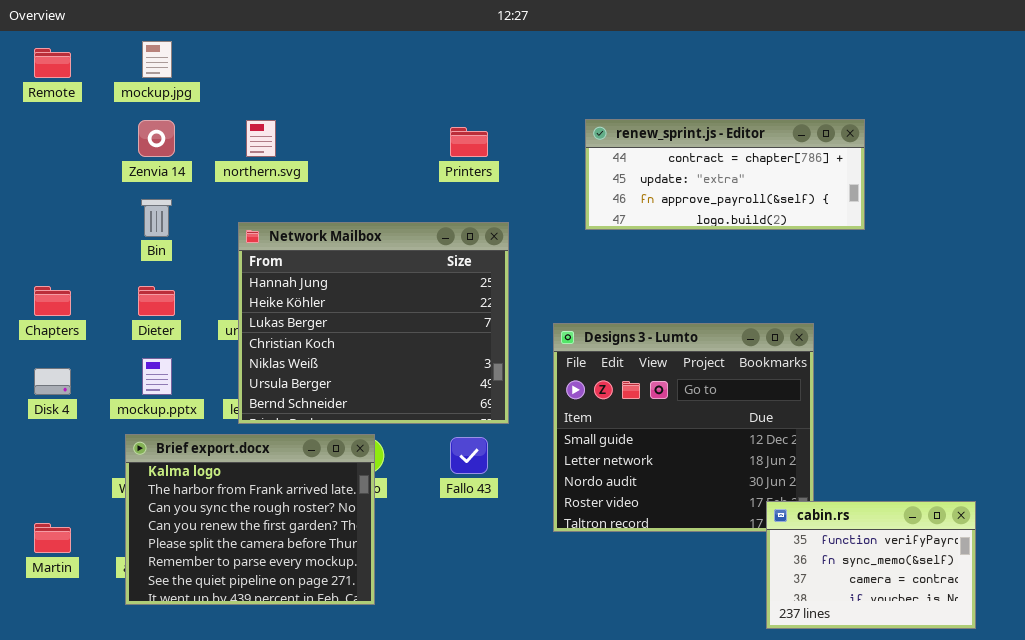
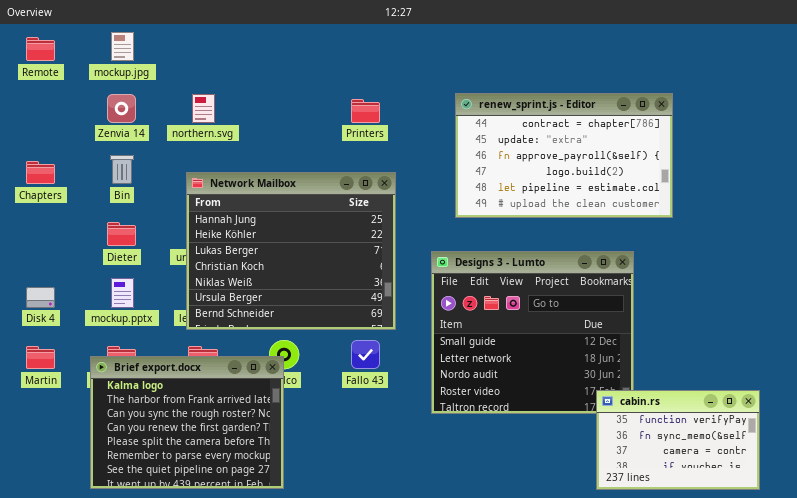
renew_sprint.js - Editor: [585,119,865,230] -> [455,93,673,218], resized
Chapters: [34,286,71,316] -> [26,161,55,184], moved
Brief export.docx: [125,434,375,605] -> [90,356,284,489], moved
Martin: [34,523,71,553] -> [26,346,55,369], moved

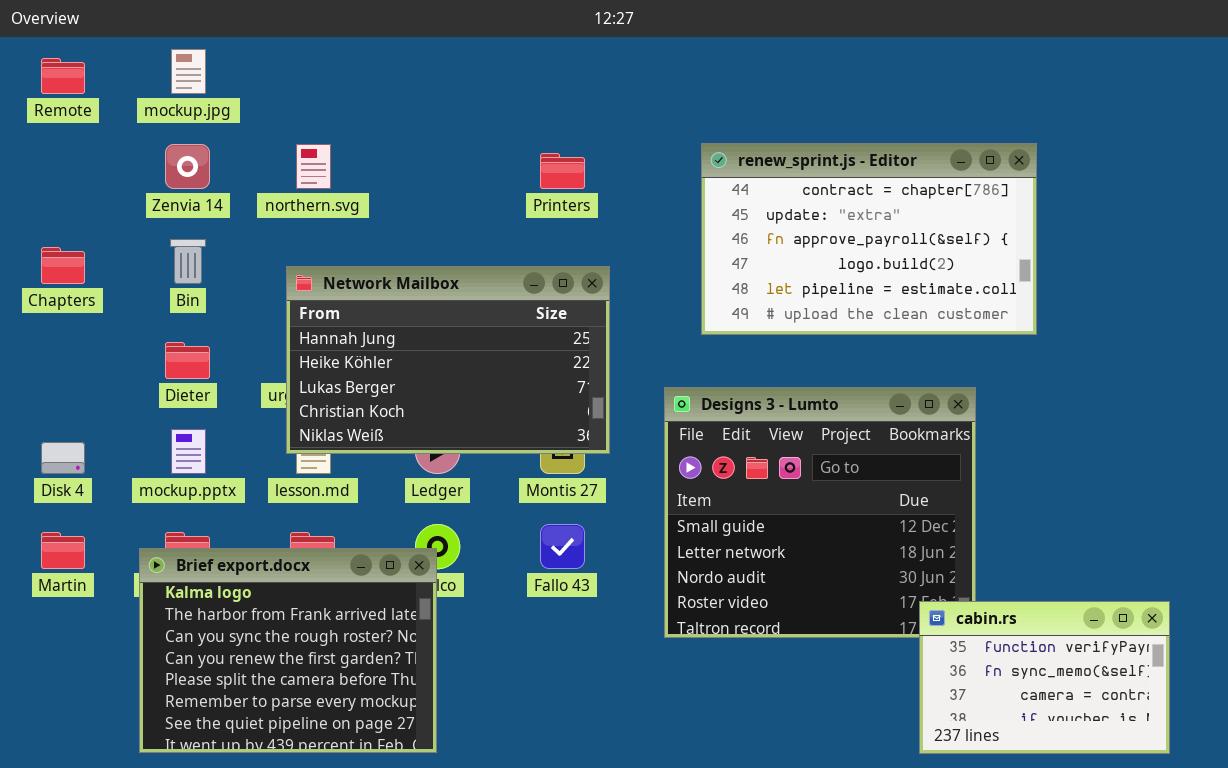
Network Mailbox: [186,172,396,330] -> [286,266,610,454], resized

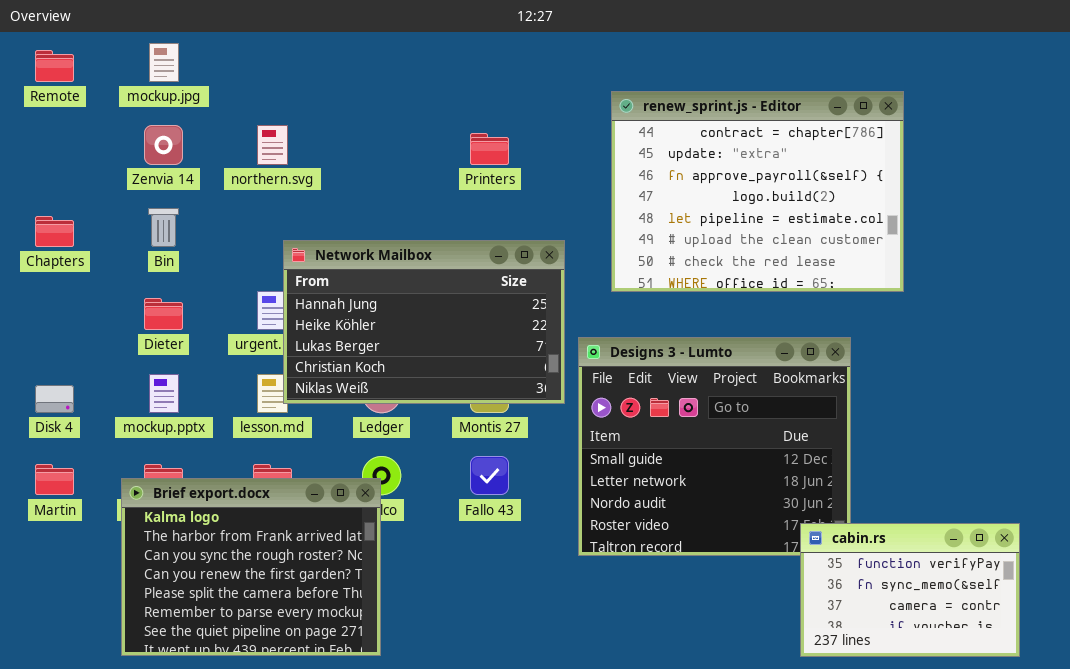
renew_sprint.js - Editor: [701,143,1037,335] -> [611,91,904,292], resized
Network Mailbox: [286,266,610,454] -> [283,240,565,404], moved

